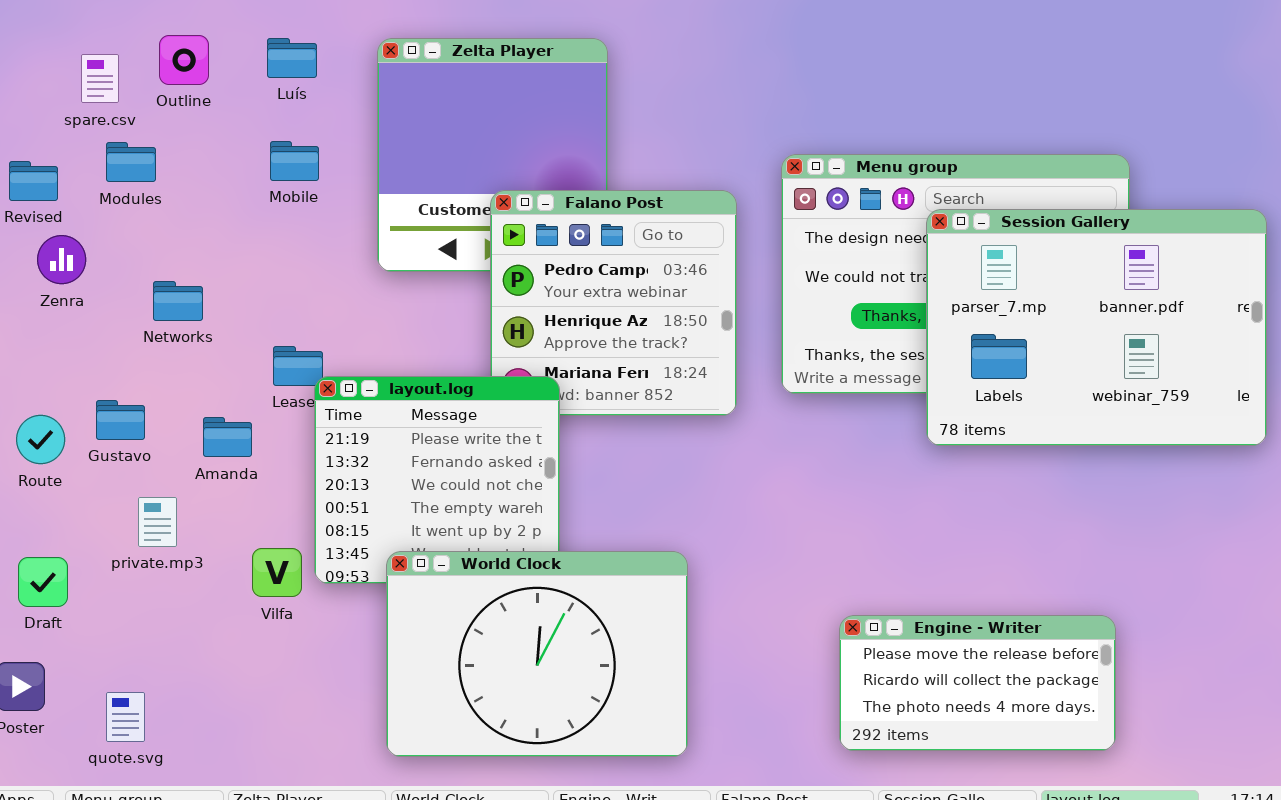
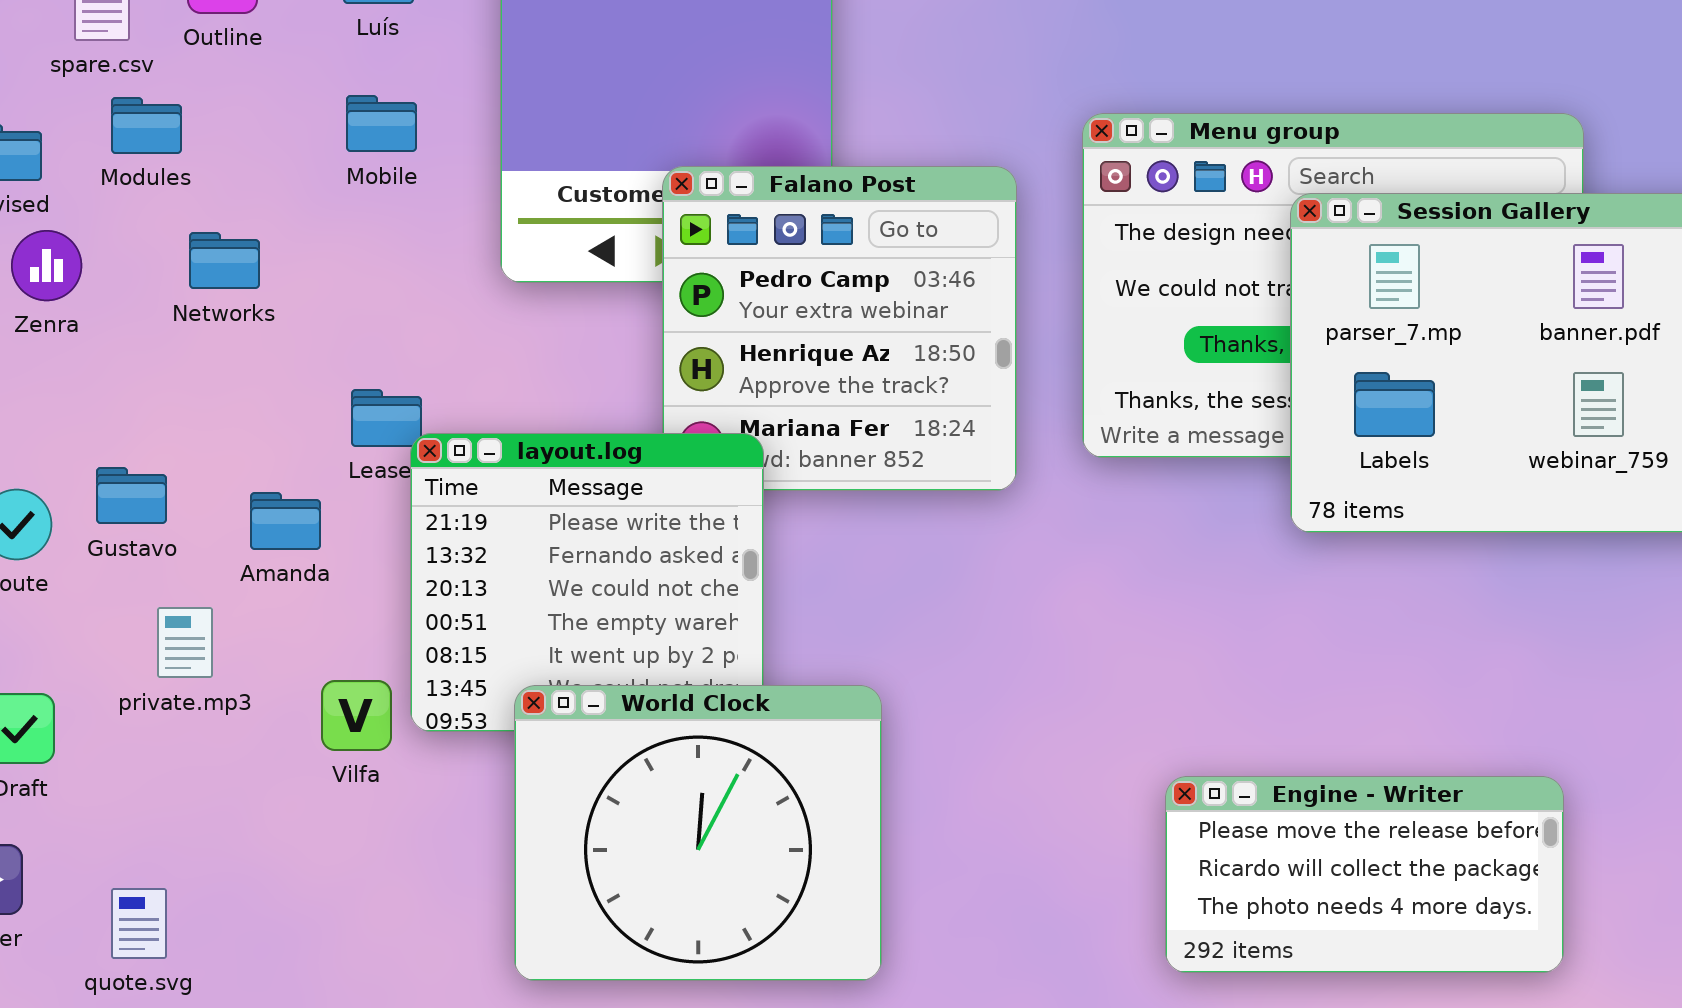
Networks: [153,281,203,321] -> [189,232,260,289], moved
World Clock: [386,551,688,757] -> [514,685,882,981], resized

